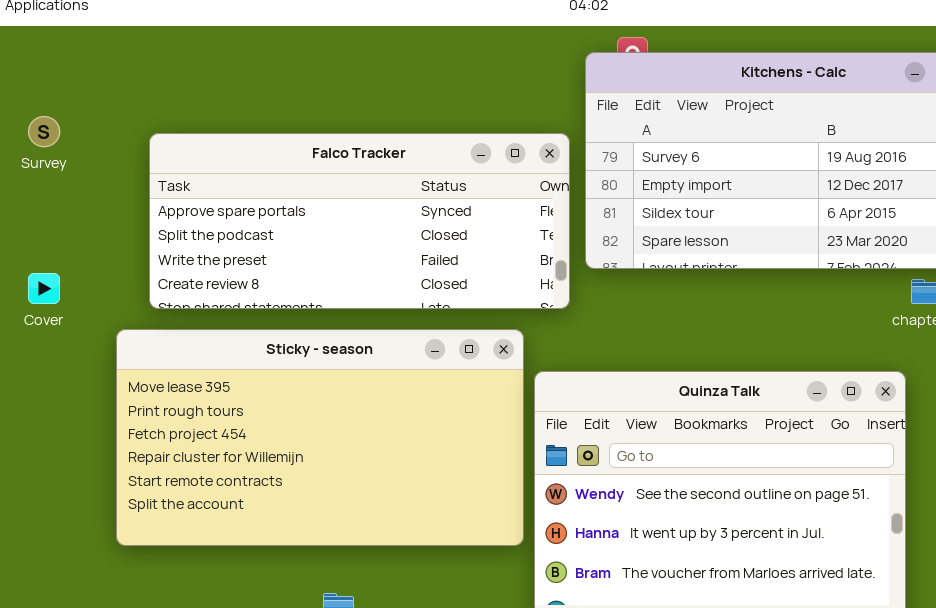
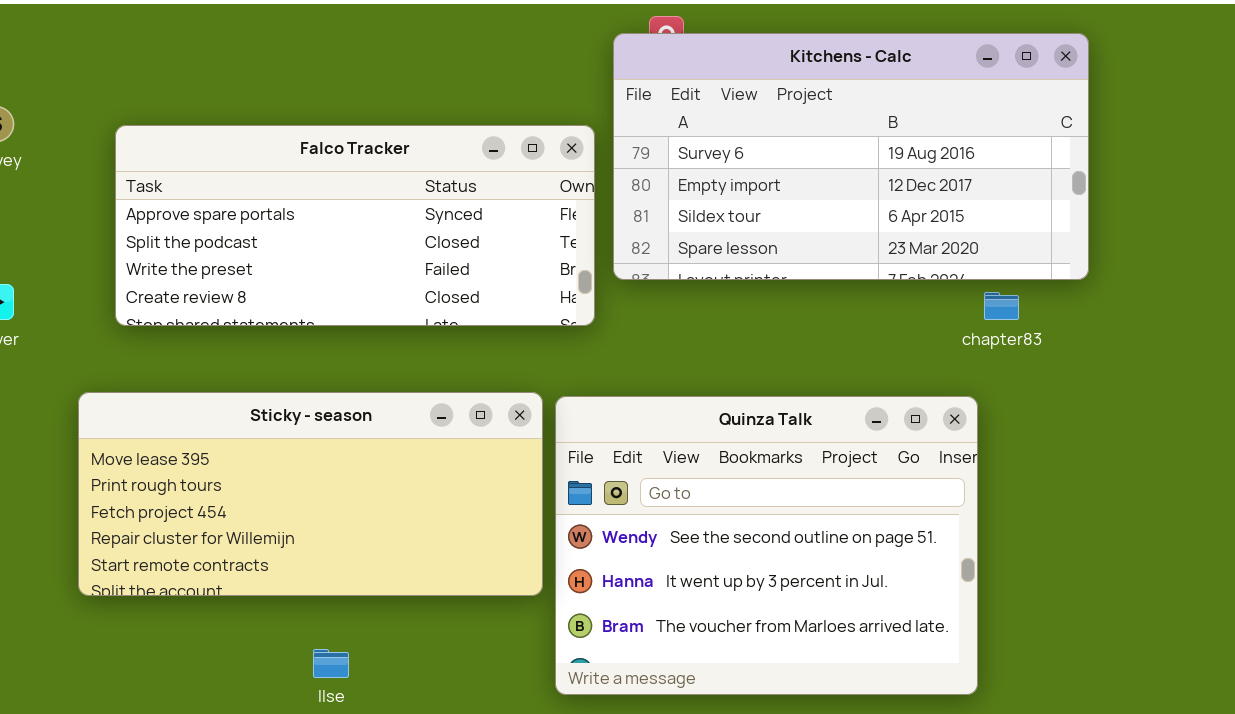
Sticky - season: [116,329,524,546] -> [78,392,543,596], resized

